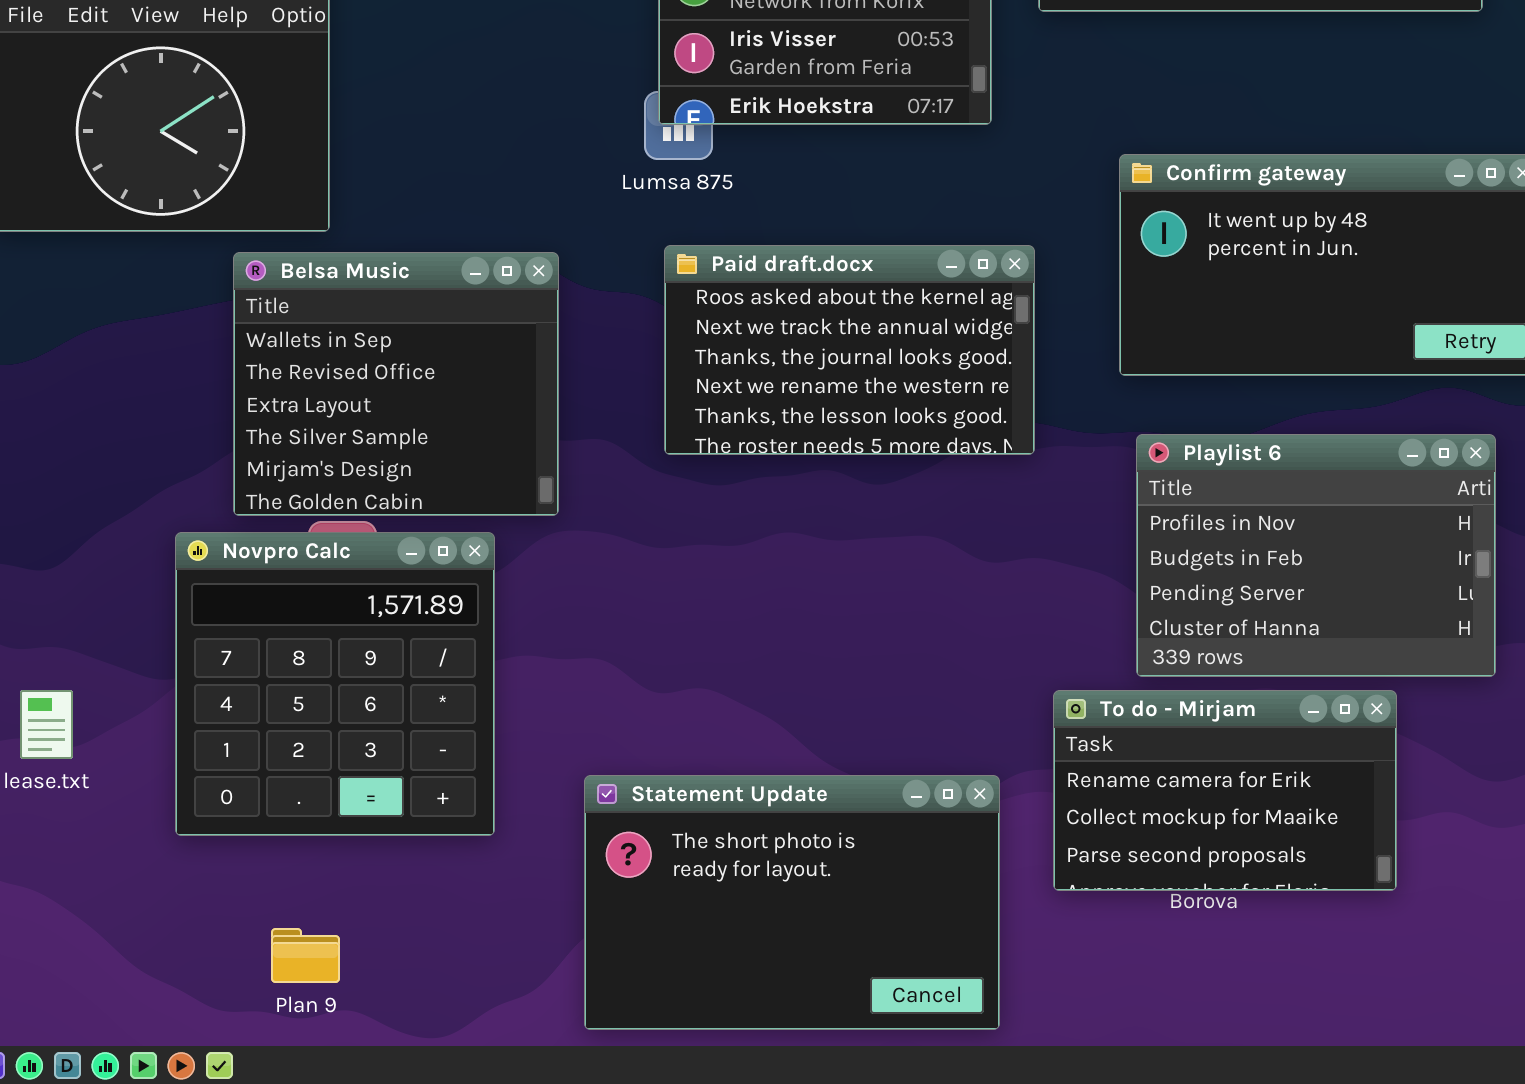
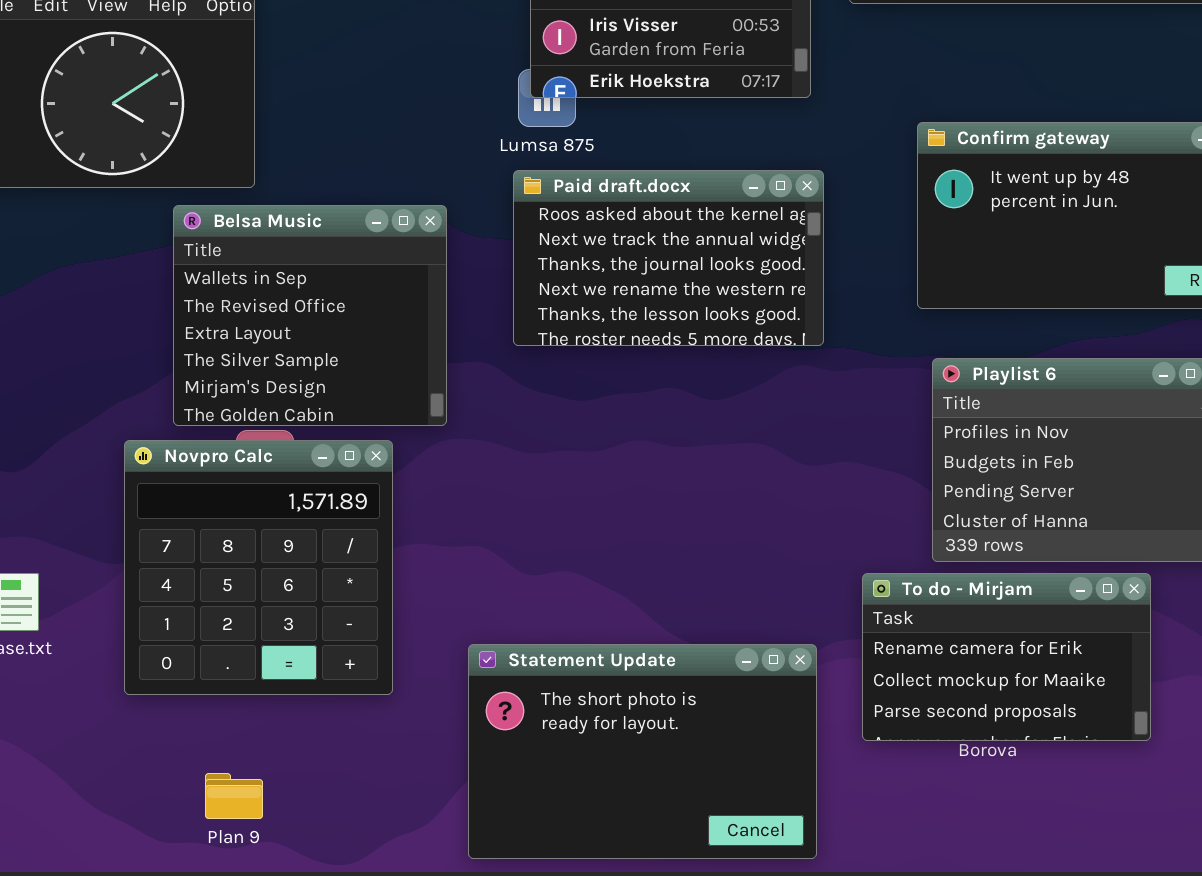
Paid draft.docx: [664,245,1035,455] -> [513,170,824,346], moved

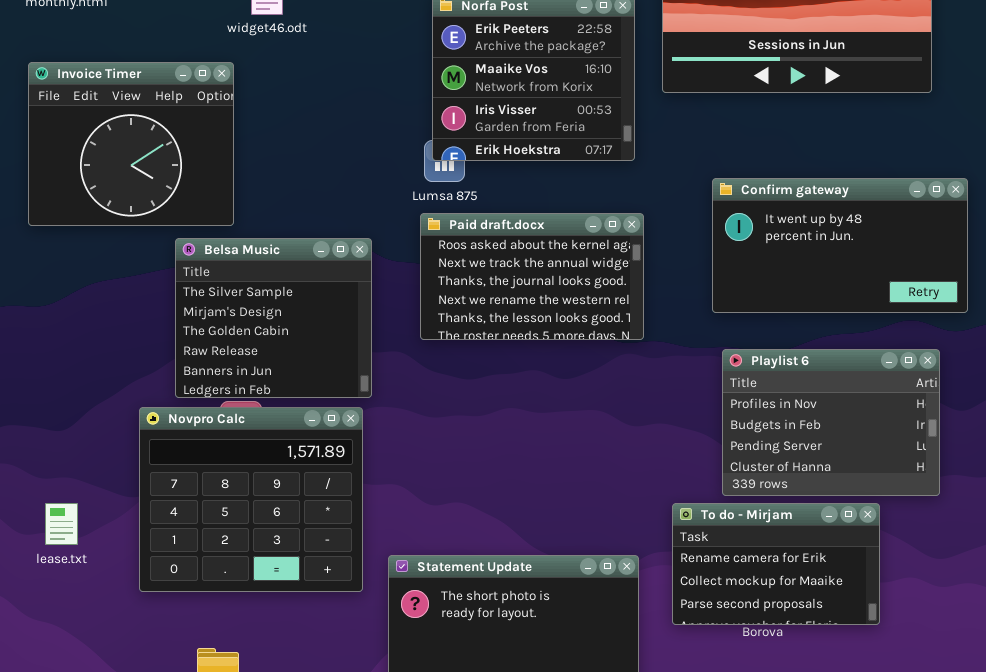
Belsa Music: [173,205,447,426] -> [175,238,372,398], scrolled down 3 rows
Novpro Calc: [124,440,393,695] -> [139,407,363,592], resized

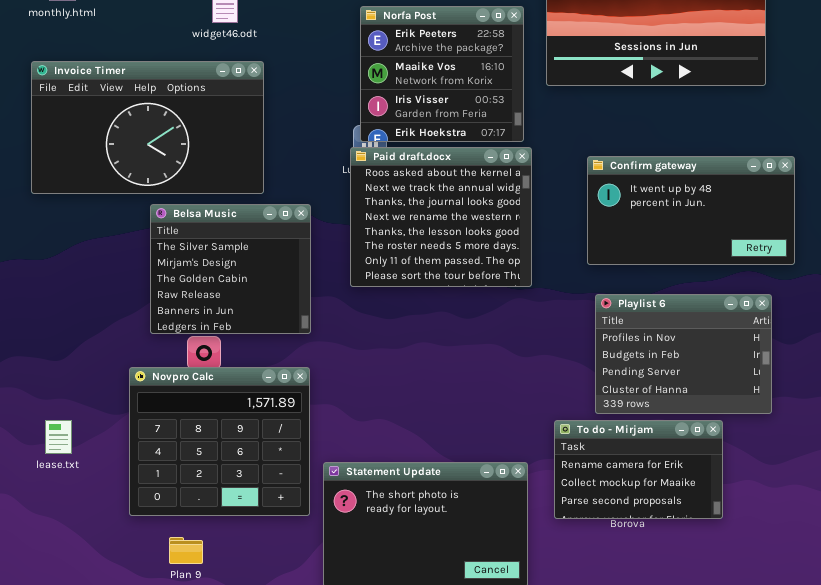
Invoice Timer: [28,62,234,226] -> [31,61,264,194], resized
Paid draft.docx: [420,213,644,340] -> [350,147,532,287], resized
Novpro Calc: [139,407,363,592] -> [129,367,310,516], moved

